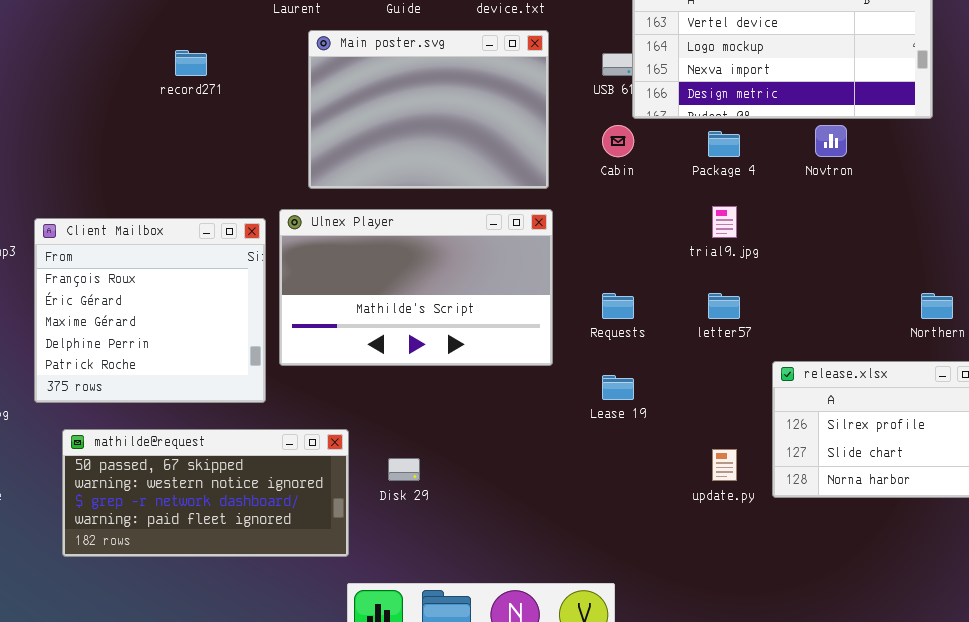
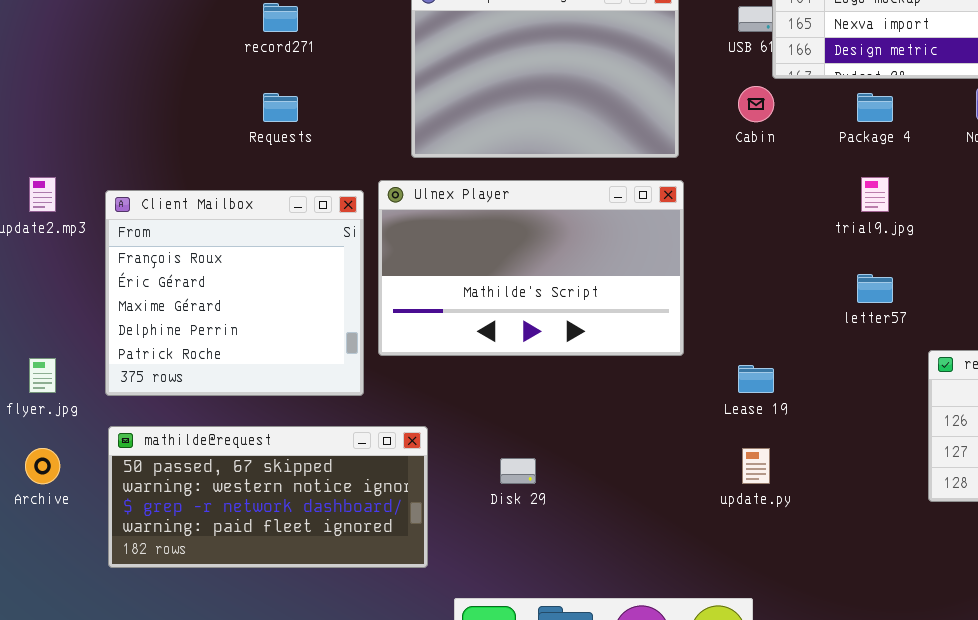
Requests: [602,293,634,319] -> [263,93,298,122], moved
mathilde@request: [62,429,349,557] -> [108,426,428,568], moved
update.py: [712,449,737,481] -> [742,448,770,484], moved

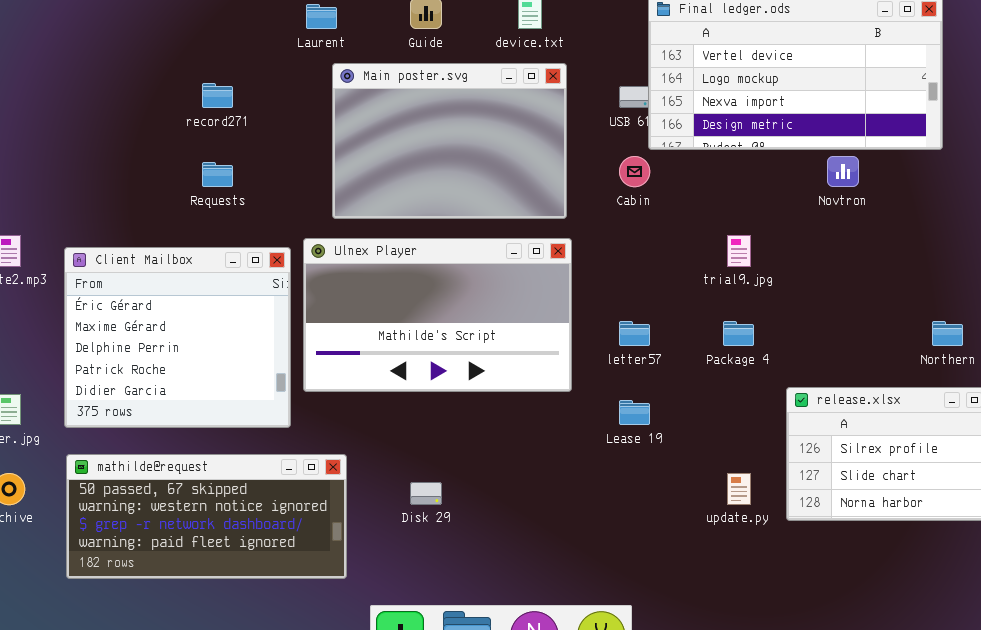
Package 4: [857,93,893,122] -> [723,321,754,346], moved
Client Mailbox: [105,190,364,396] -> [64,247,291,428], scrolled down 1 row
letter57: [857,274,893,303] -> [619,321,650,346], moved
update.py: [742,448,770,484] -> [727,473,751,505], moved

